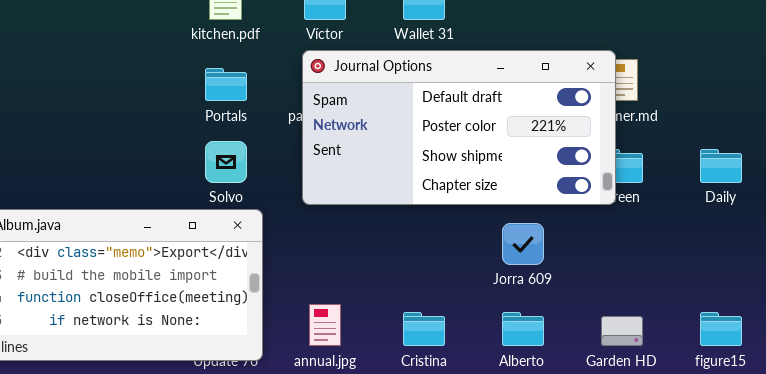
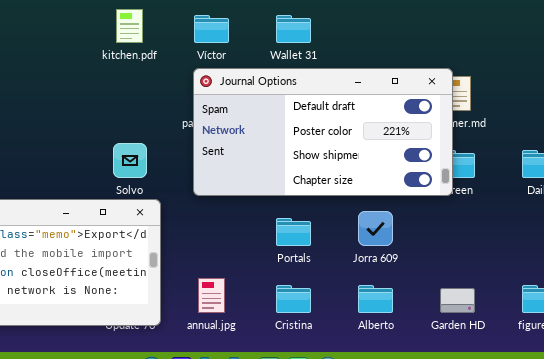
Portals: [205,68,247,101] -> [276,218,311,246], moved

